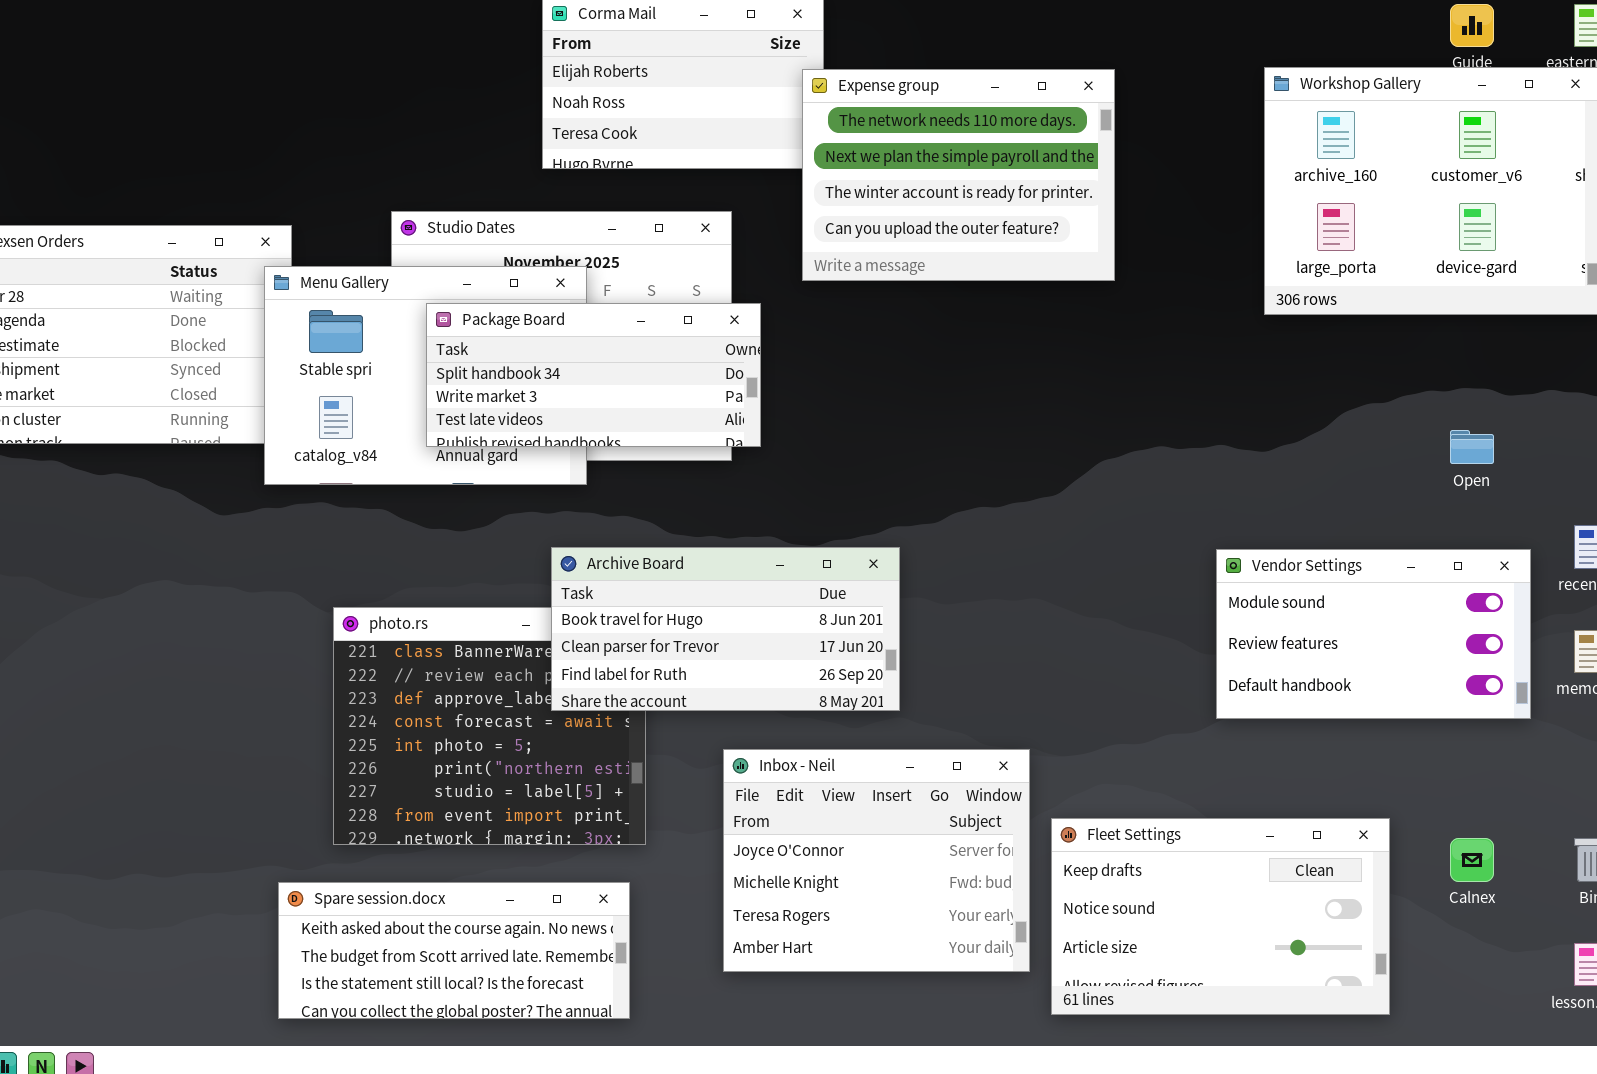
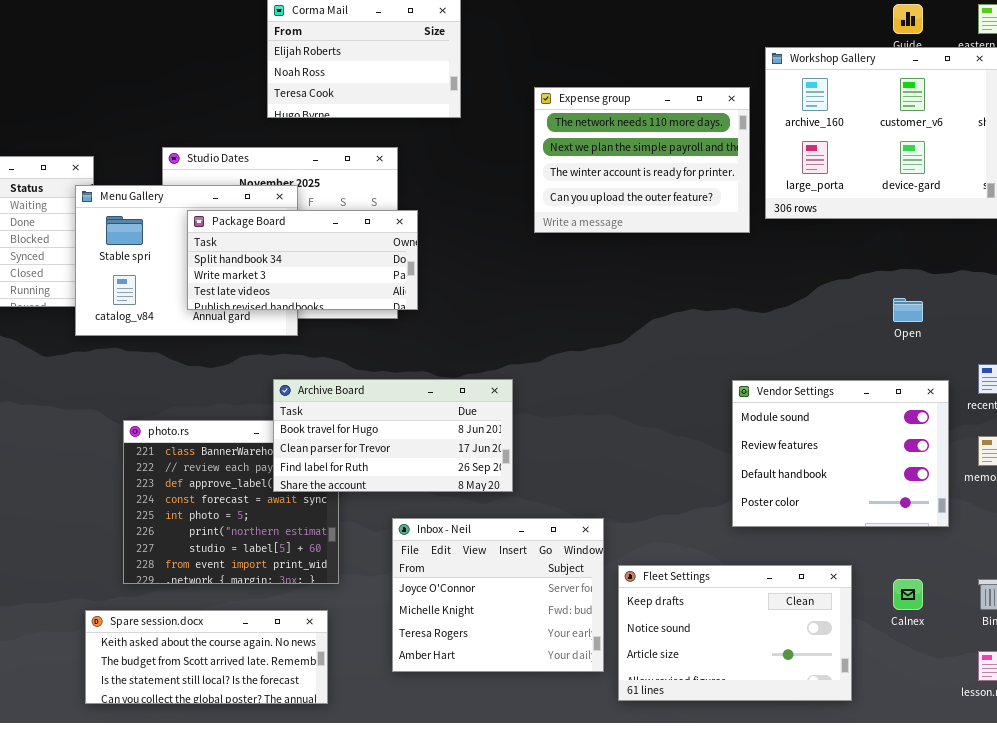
Expense group: [802,69,1115,281] -> [534,87,750,233], moved
Vendor Settings: [1216,549,1531,719] -> [732,380,949,527], resized

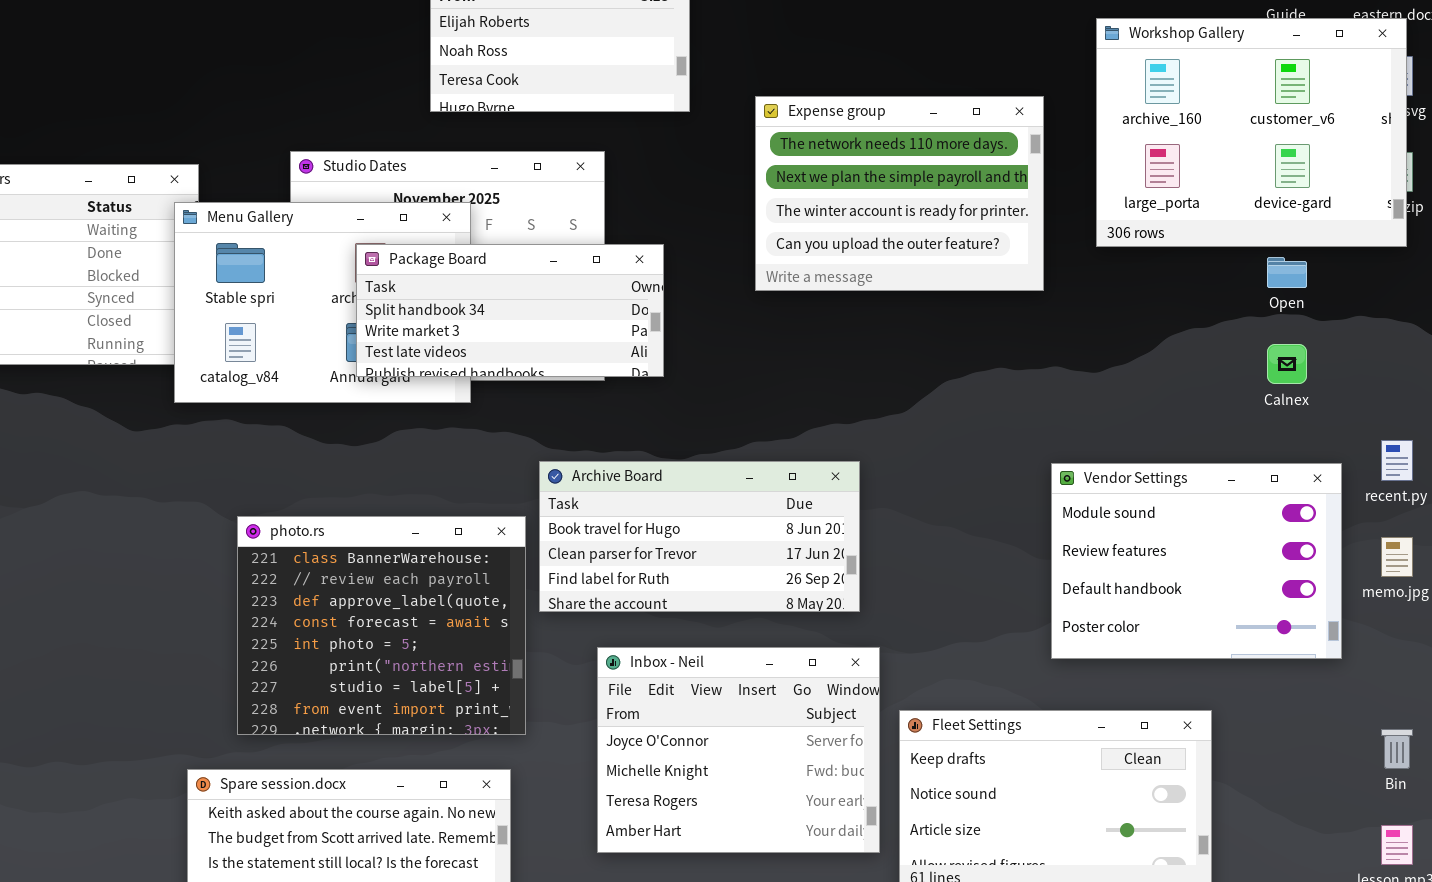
Expense group: [534,87,750,233] -> [755,96,1044,291], moved
Package Board: [187,210,418,310] -> [356,244,664,377], moved
Open: [893,298,923,322] -> [1267,257,1307,288], moved
Archive Board: [273,379,513,492] -> [539,461,860,612], moved
Calnex: [893,579,923,610] -> [1267,344,1307,384], moved

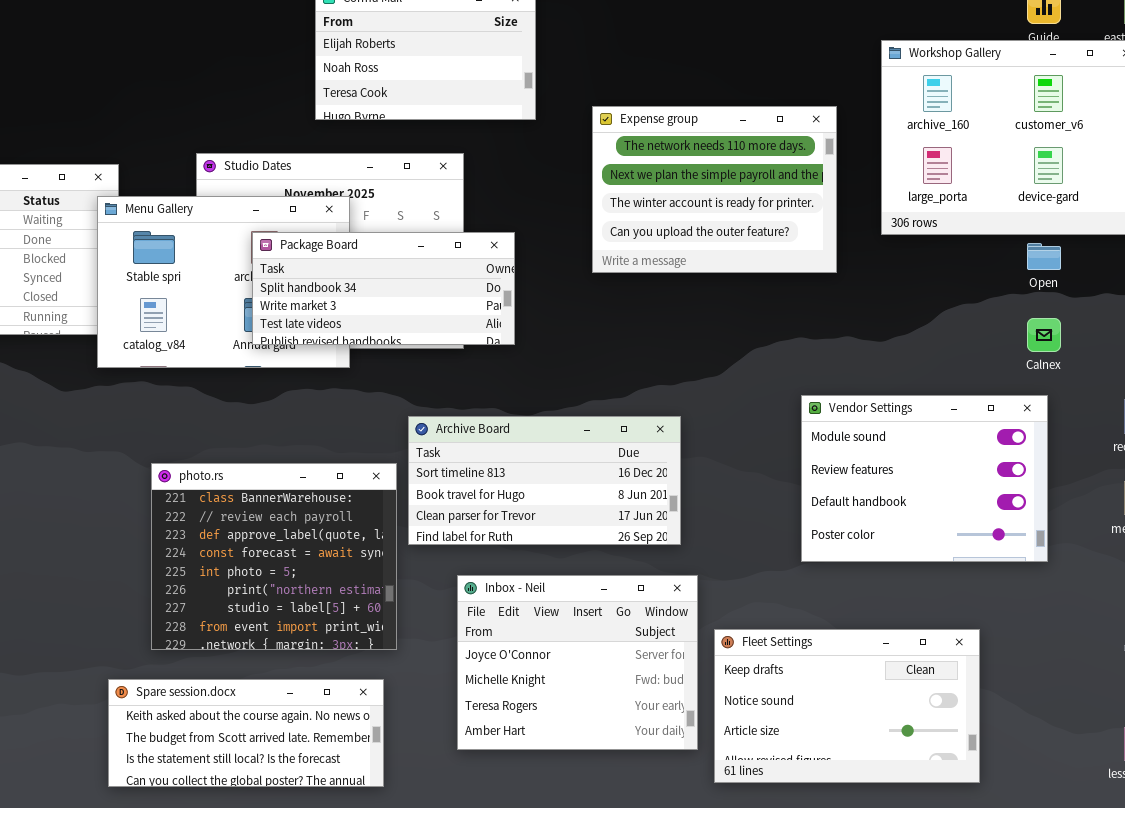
Archive Board: [539,461,860,612] -> [408,416,681,545], scrolled up 1 row
Vendor Settings: [1051,463,1342,659] -> [801,395,1048,562], moved

